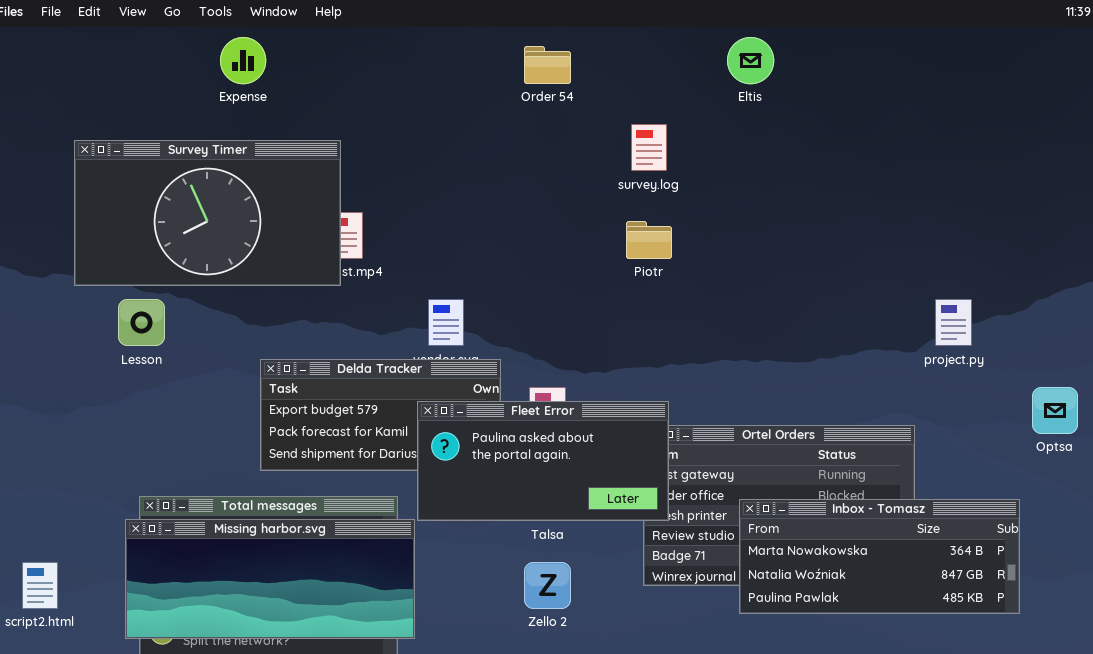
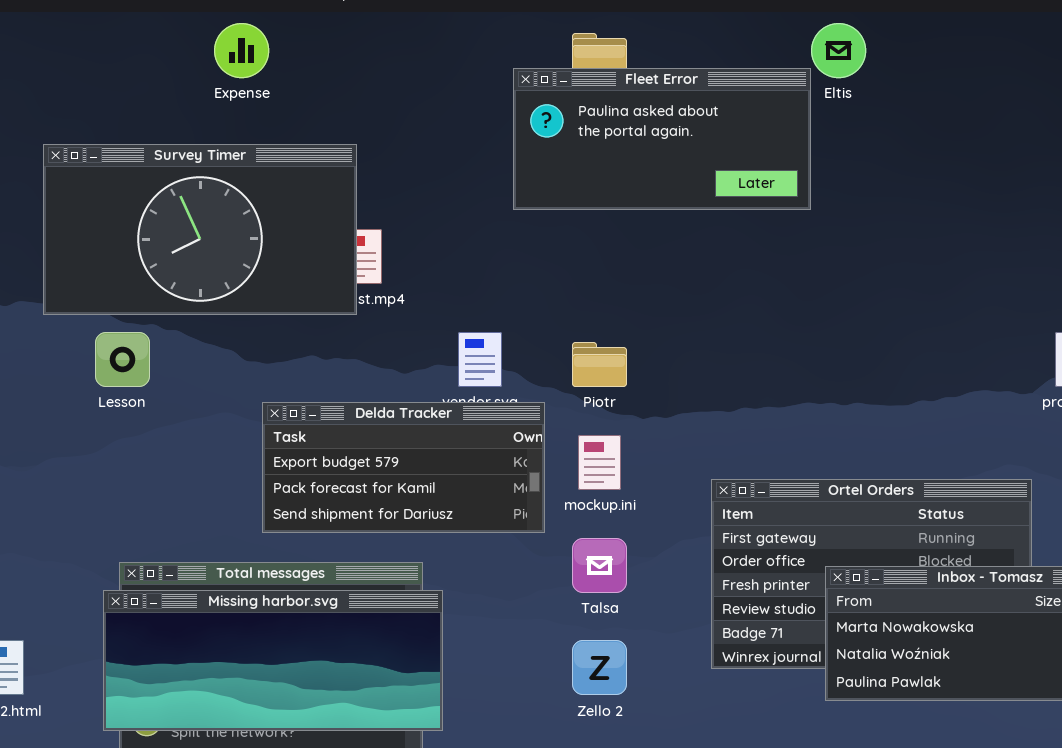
Piotr: [626,221,672,259] -> [572,342,627,387], moved
Fleet Error: [417,401,669,521] -> [513,68,811,210], moved

